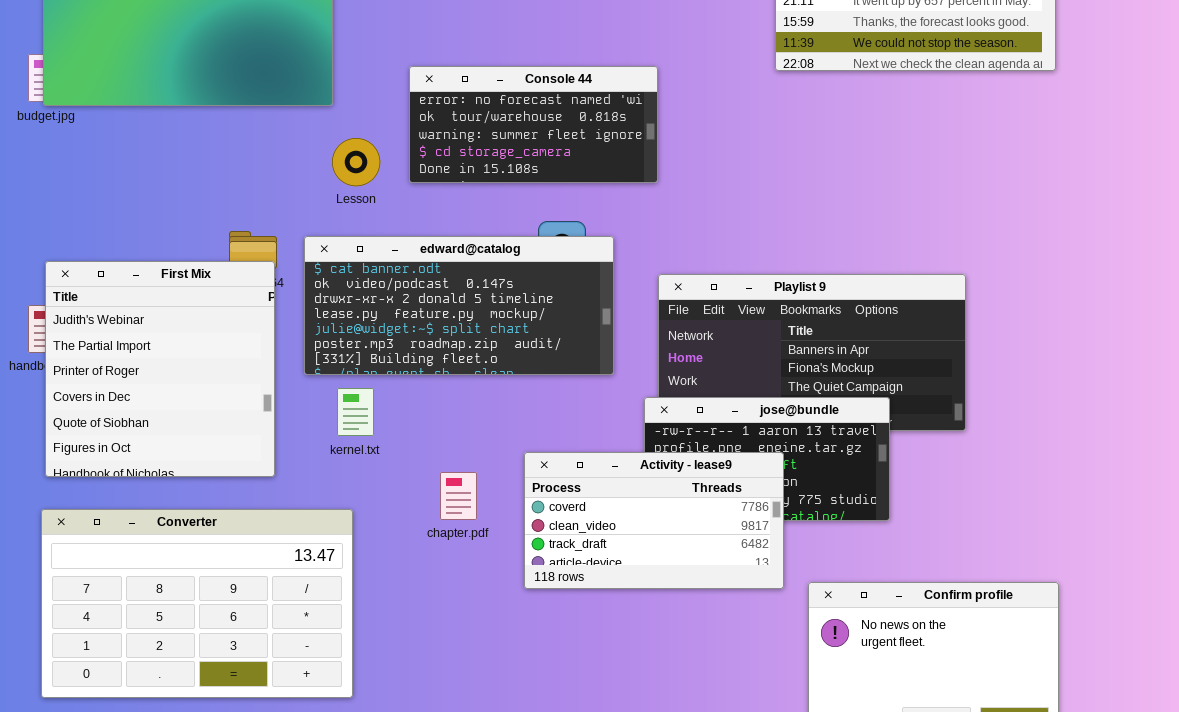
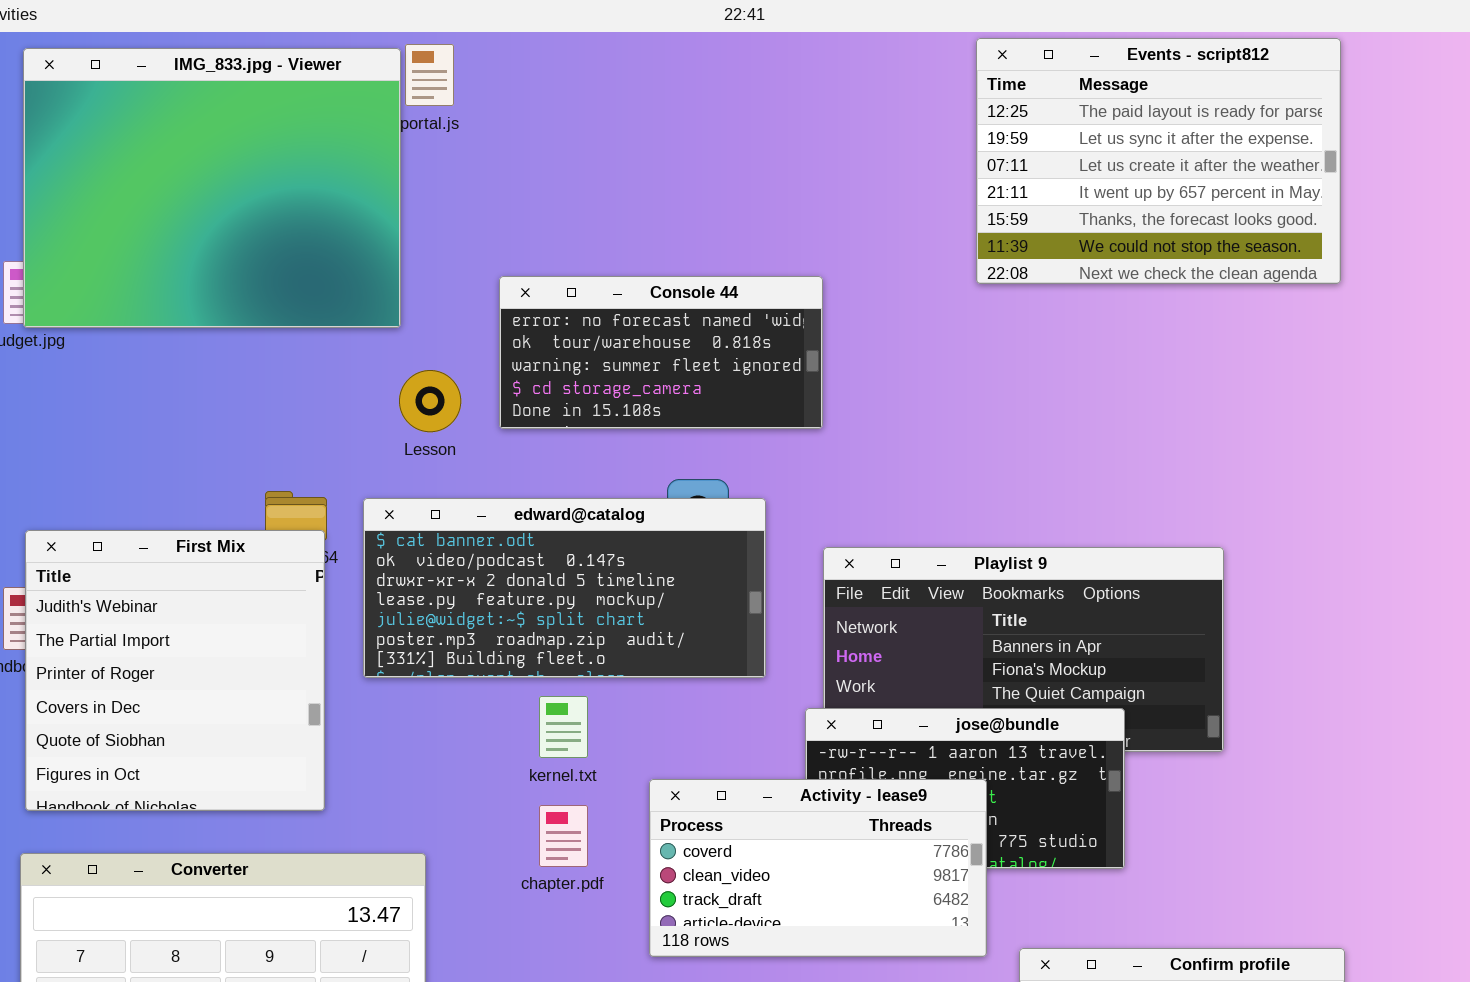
kernel.txt: [337,388,374,436] -> [539,696,588,758], moved

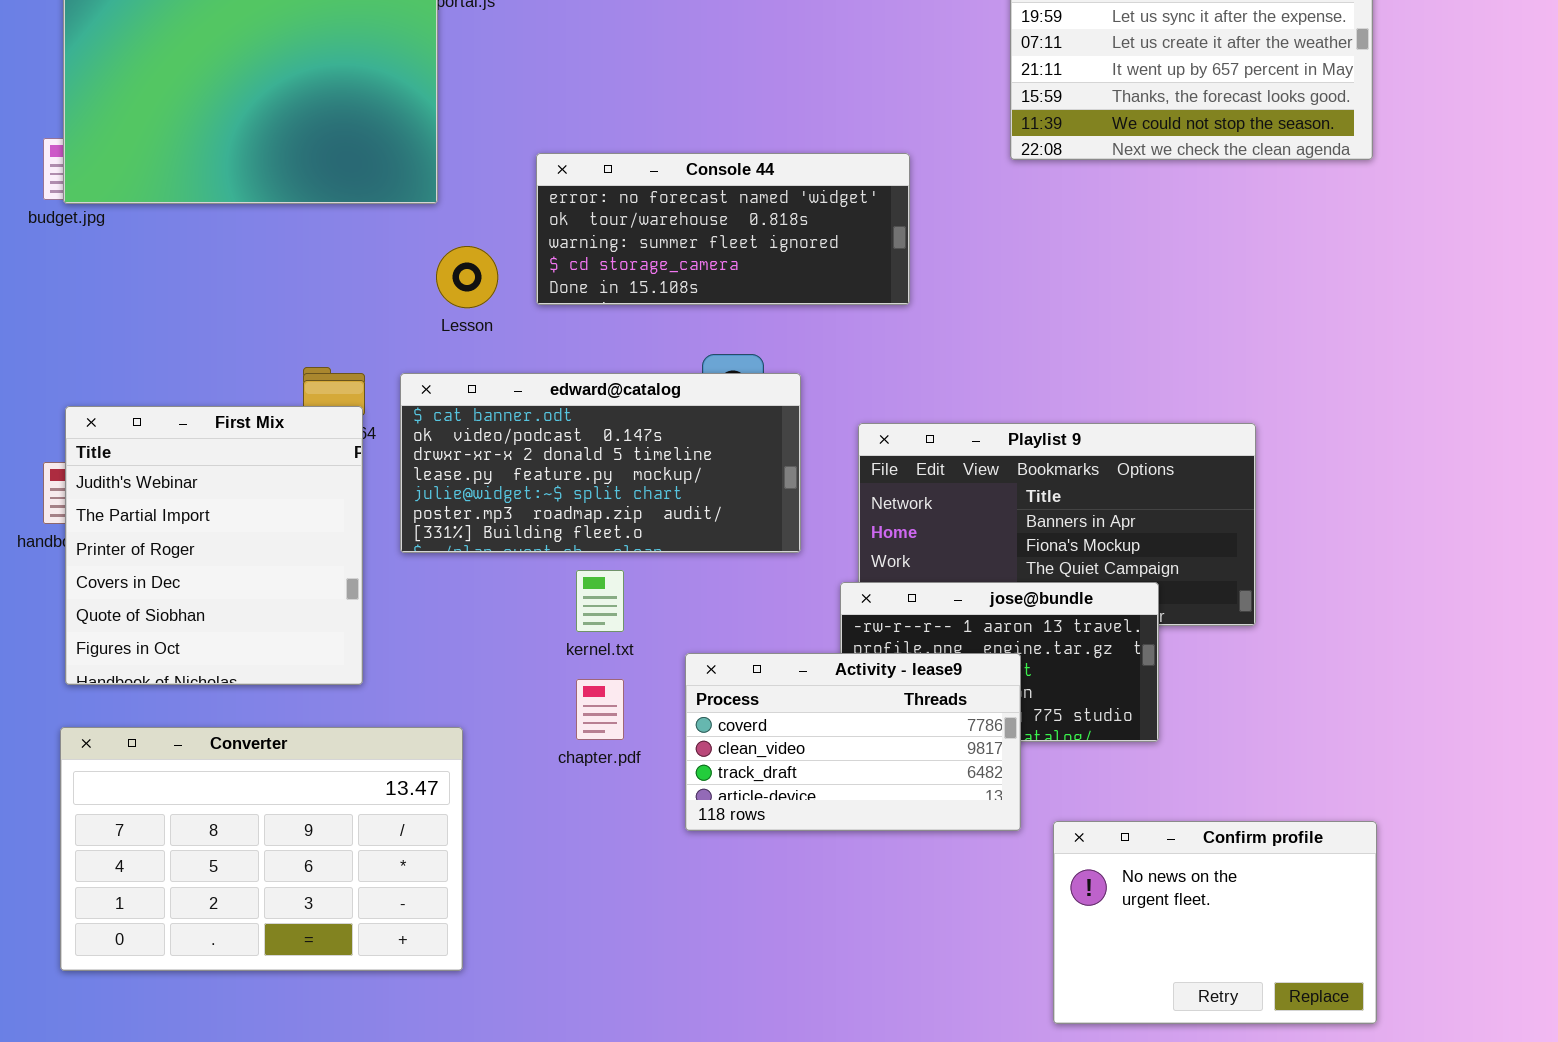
Console 44: [499,276,823,429] -> [536,153,910,305], resized

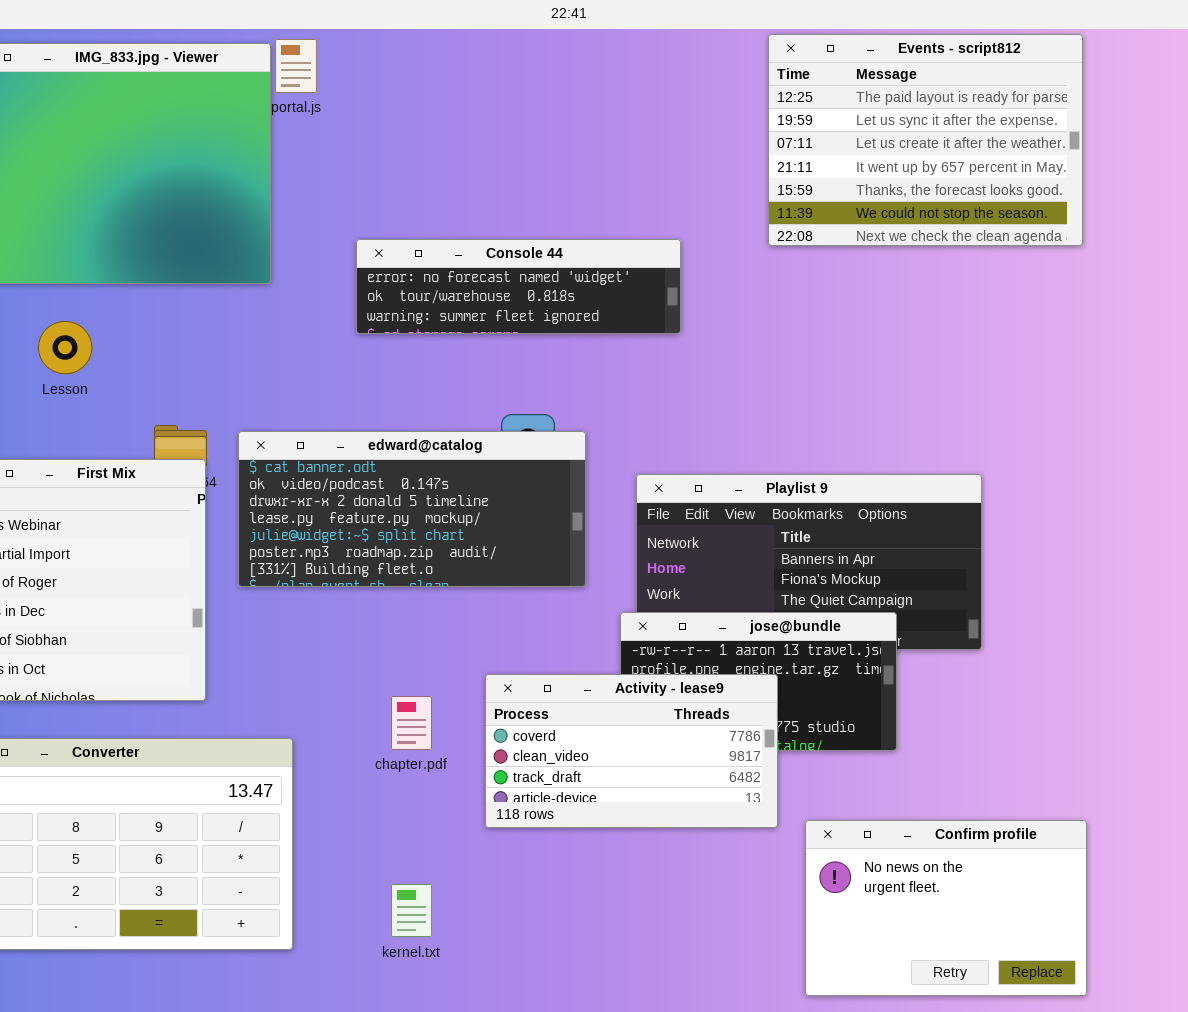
Console 44: [536,153,910,305] -> [356,239,681,334], resized
Lesson: [436,246,498,308] -> [38,321,92,374], moved
kernel.txt: [576,570,624,632] -> [391,884,432,937], moved

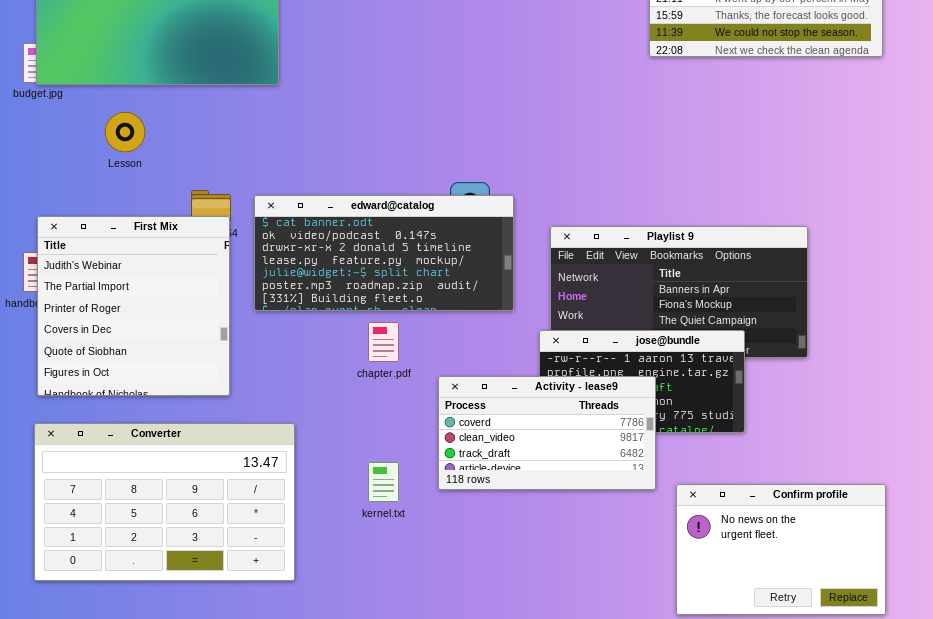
Console 44: [356,239,681,334] -> none, closed
chapter.pdf: [391,696,432,750] -> [368,322,399,362], moved
kernel.txt: [391,884,432,937] -> [368,462,399,502], moved

